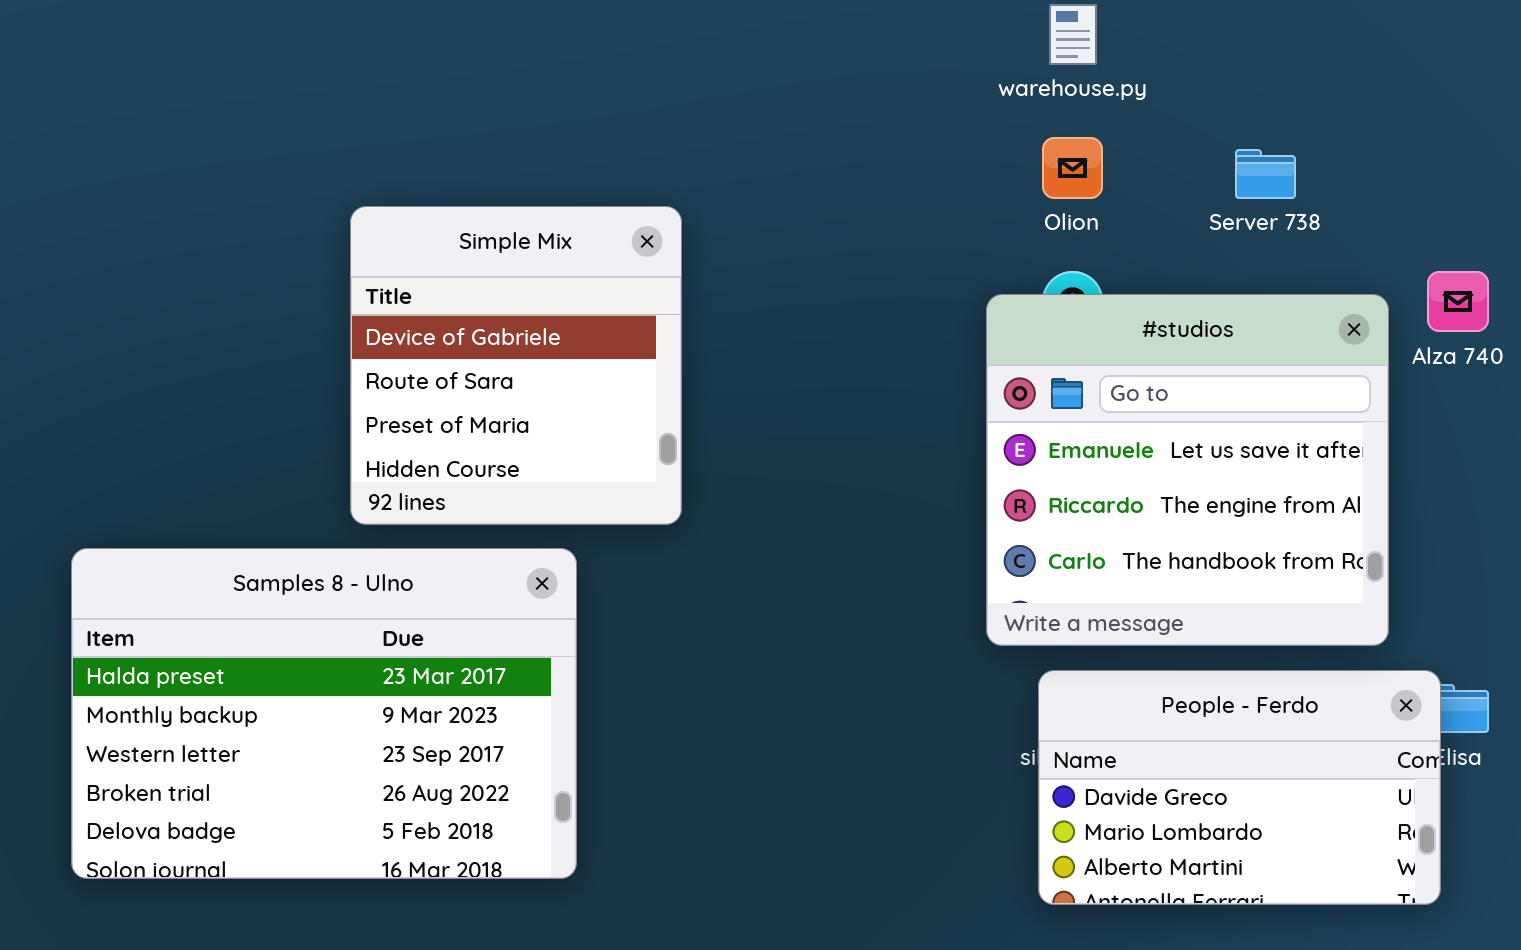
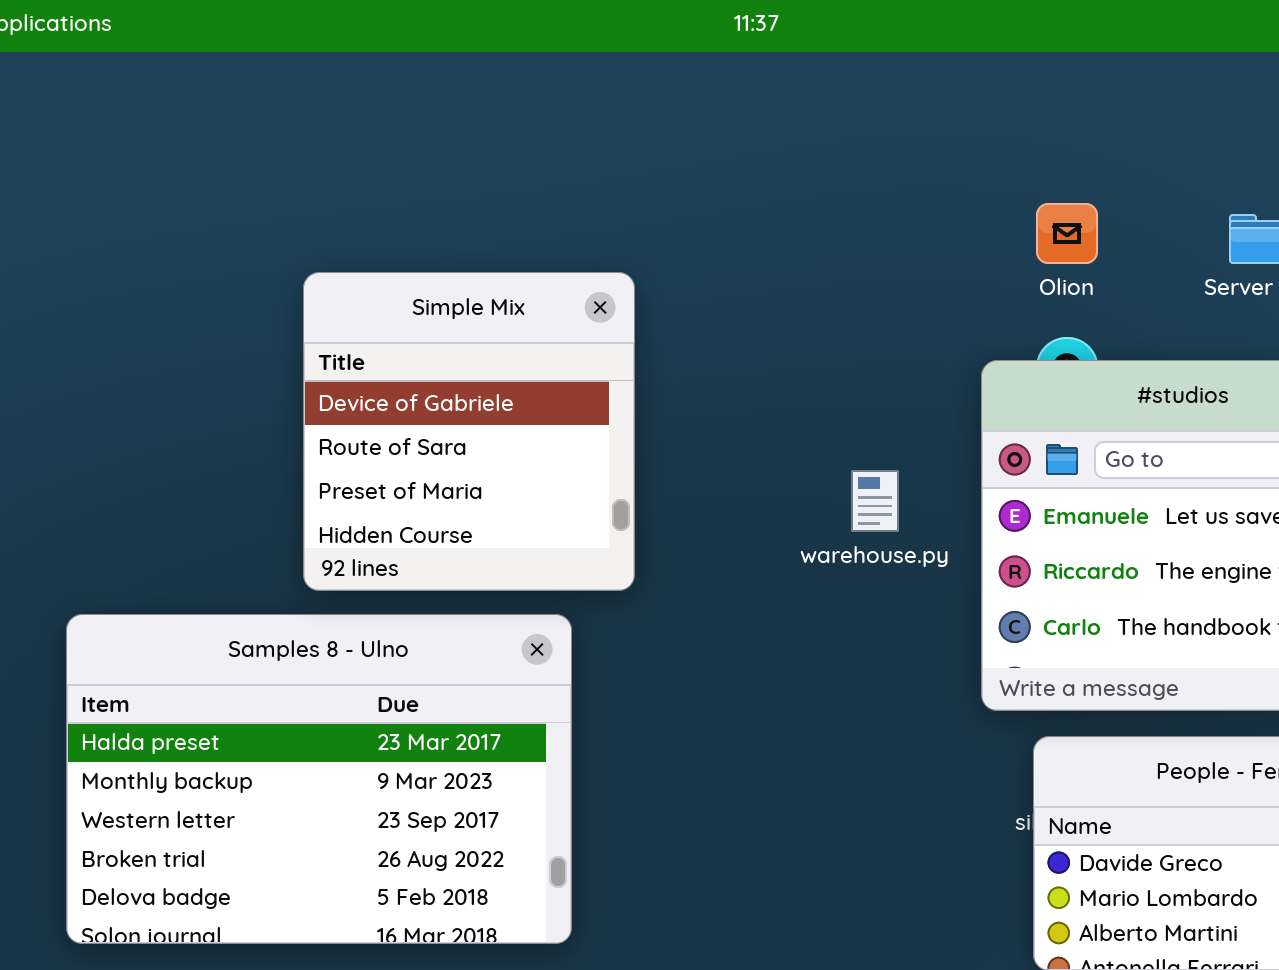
warehouse.py: [1049,4,1097,65] -> [851,470,899,532], moved
Simple Mix: [350,206,682,525] -> [303,272,635,591], moved

